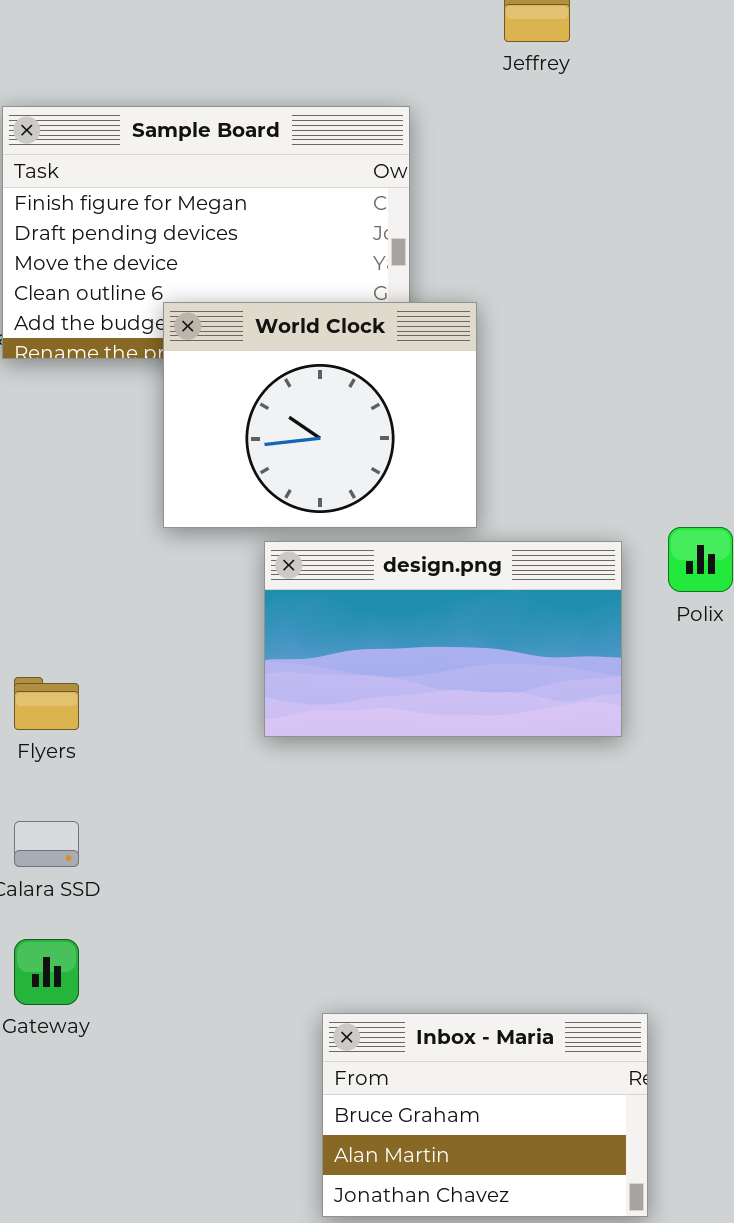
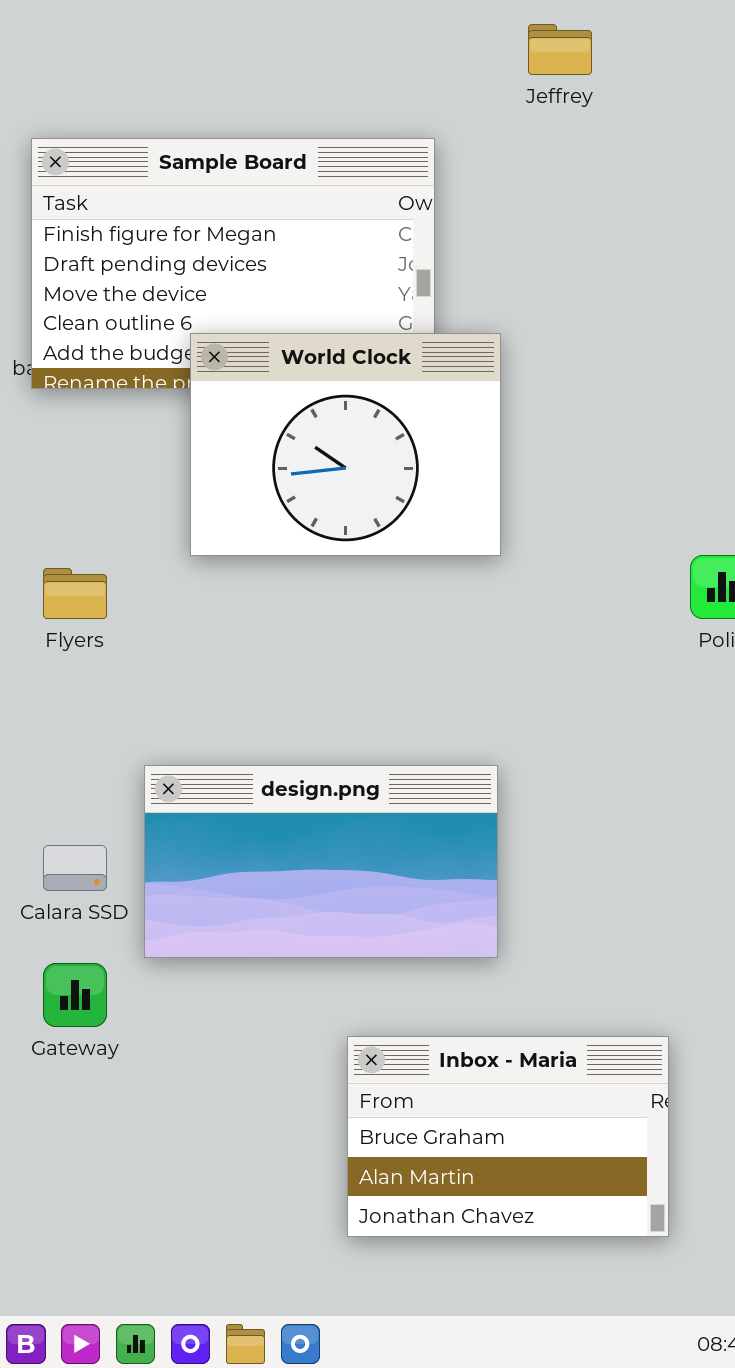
design.png: [264,541,622,737] -> [144,765,498,958], moved
Flyers: [14,677,79,730] -> [43,568,107,619], moved

